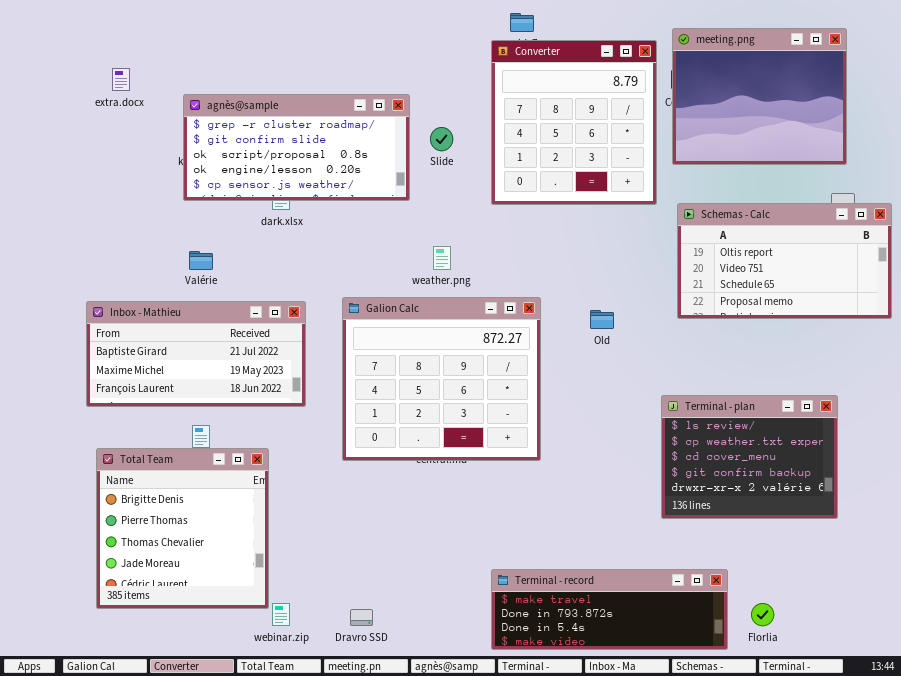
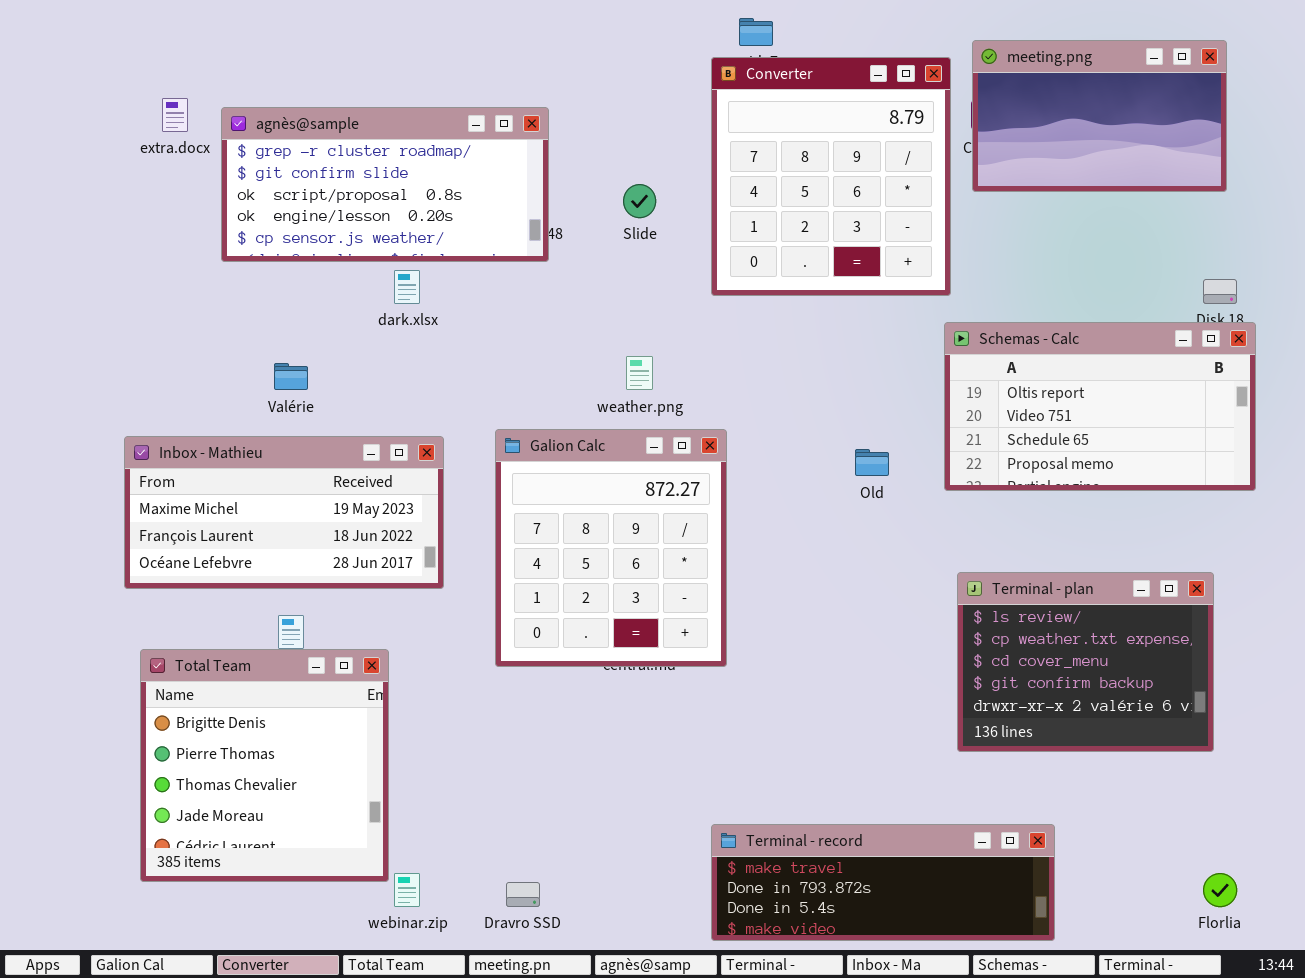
meeting.png: [672,28,847,165] -> [972,40,1227,192], resized
agnès@sample: [183,94,410,201] -> [221,107,549,262], moved
Schemas - Calc: [677,203,892,319] -> [944,322,1256,491], moved
Galion Calc: [342,297,541,461] -> [495,429,727,667], resized
Inbox - Mathieu: [86,301,306,407] -> [124,436,444,589], scrolled down 1 row
Florlia: [751,603,774,626] -> [1203,873,1237,907], moved

